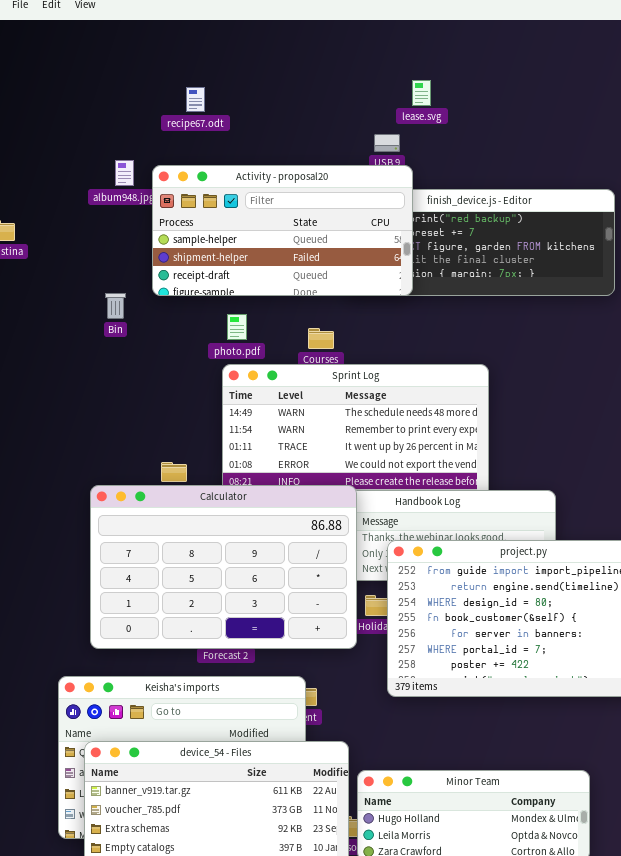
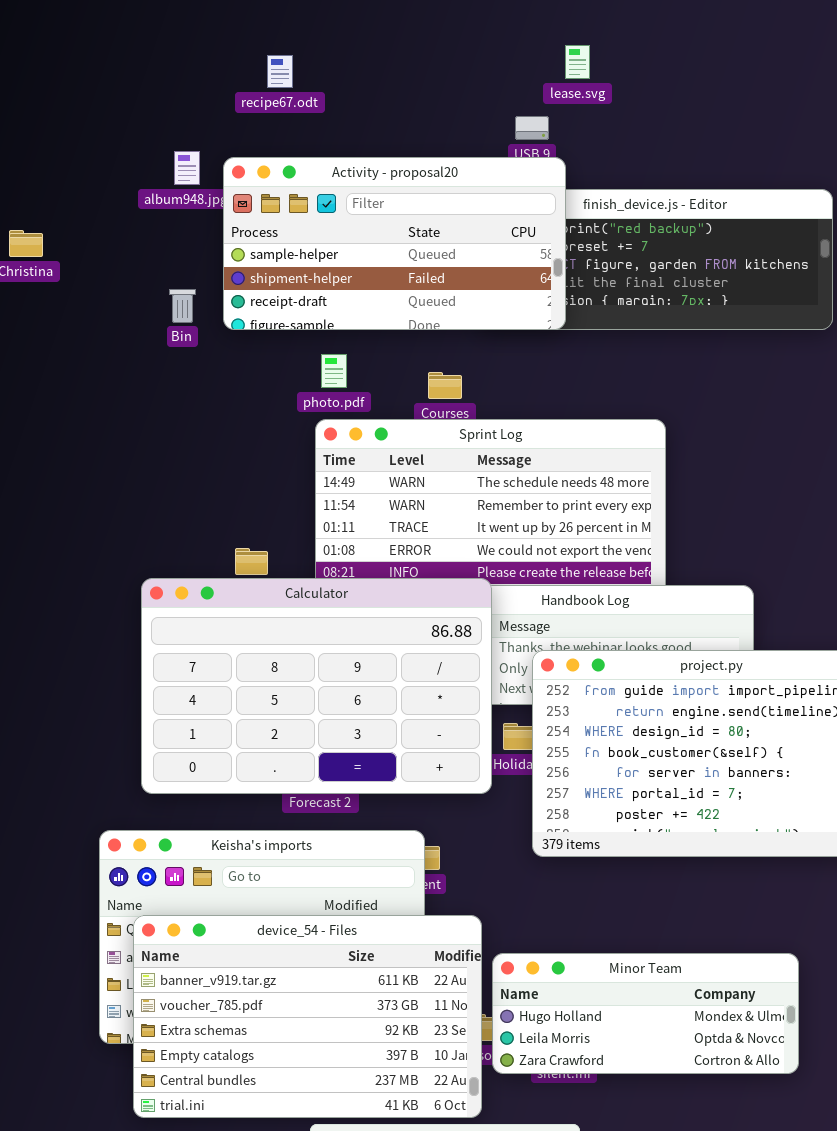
Bin: [105,293,126,319] -> [169,289,196,323], moved

